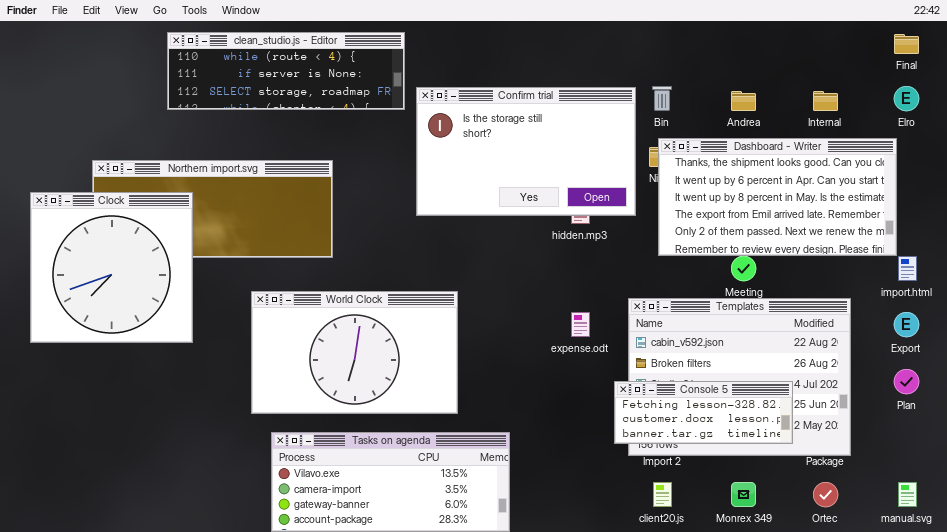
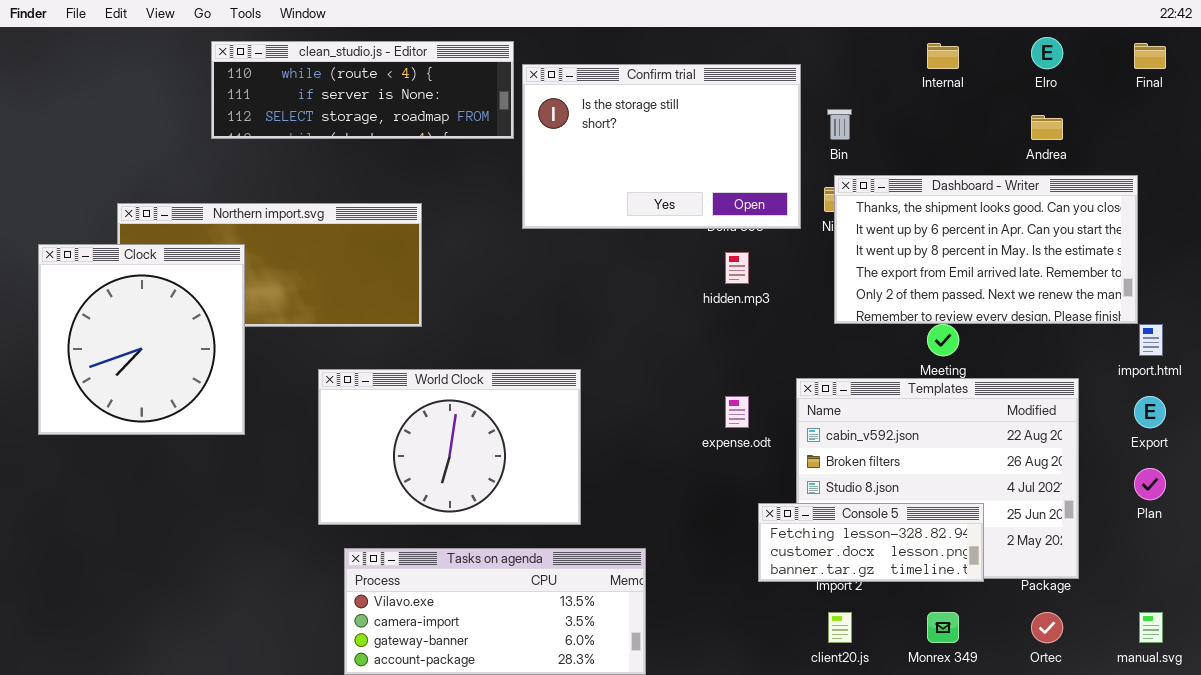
Elro: [894,86,919,111] -> [1031,37,1063,69], moved
Confirm trial: [416,87,636,216] -> [522,64,801,229], moved
Andrea: [731,91,756,111] -> [1031,115,1063,140], moved
Internal: [813,91,838,111] -> [927,43,959,69], moved
Console 5: [614,381,793,444] -> [758,503,984,582], moved

